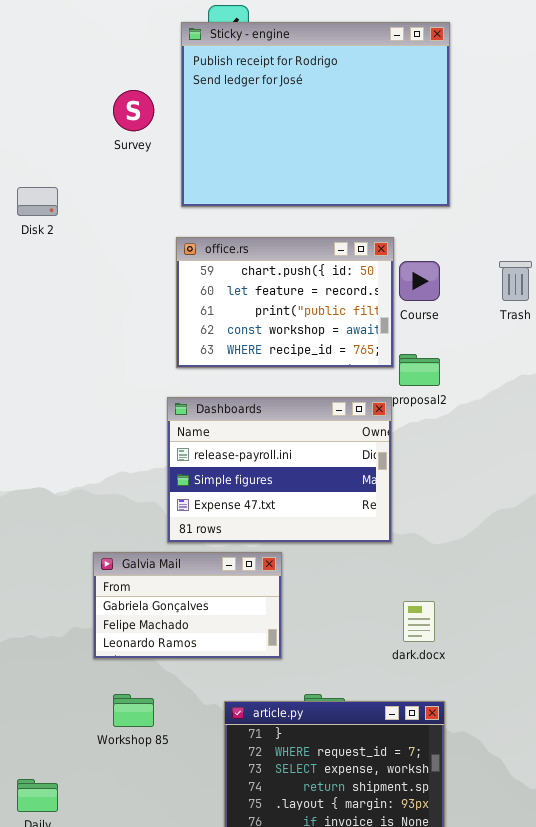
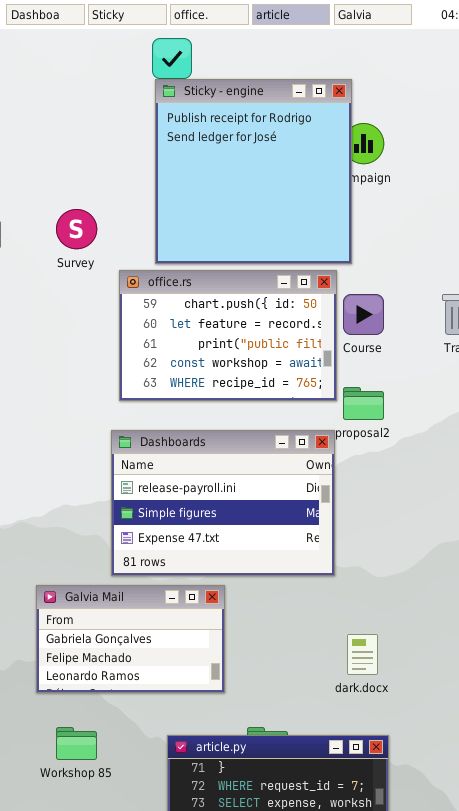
Sticky - engine: [181,22,450,207] -> [155,79,352,264], moved, resized
Survey: [113,90,154,131] -> [56,209,97,249], moved

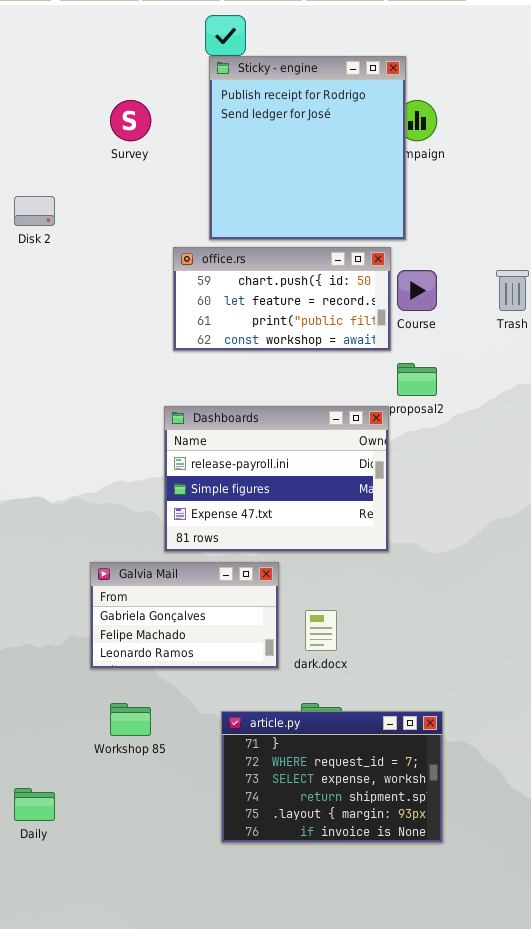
Survey: [56,209,97,249] -> [110,100,151,141], moved
office.rs: [119,270,337,401] -> [173,247,391,351], resized
dark.docx: [347,634,378,675] -> [305,610,337,651], moved

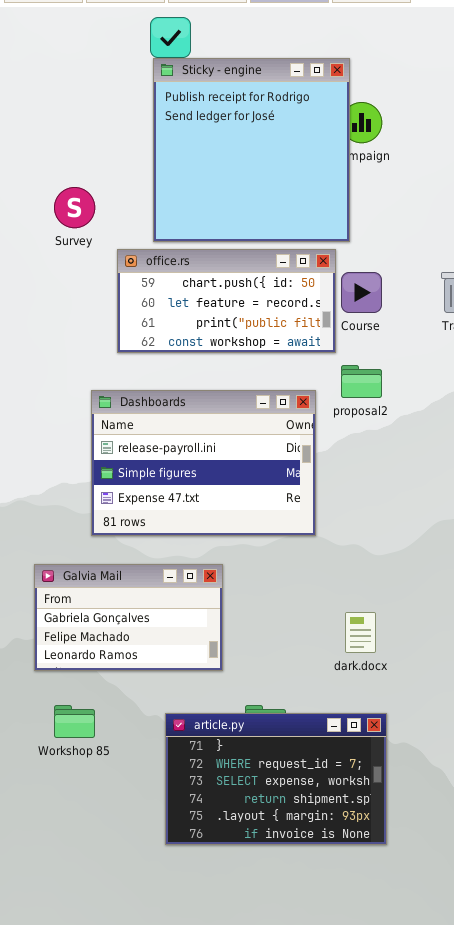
Survey: [110,100,151,141] -> [54,187,95,228], moved
Dashboards: [164,406,389,552] -> [91,390,316,536], moved
dark.docx: [305,610,337,651] -> [345,612,376,653], moved

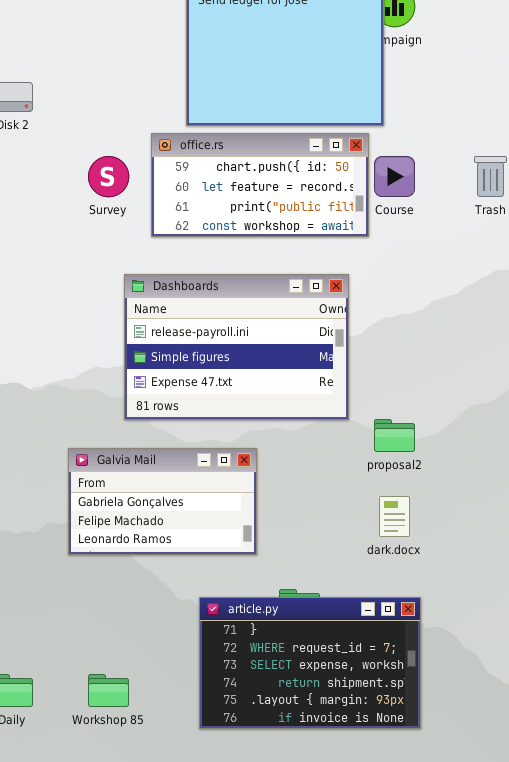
Survey: [54,187,95,228] -> [88,156,129,197], moved
proposal2: [341,365,382,398] -> [374,419,415,452], moved
Workshop 85: [54,705,95,738] -> [88,674,129,707], moved

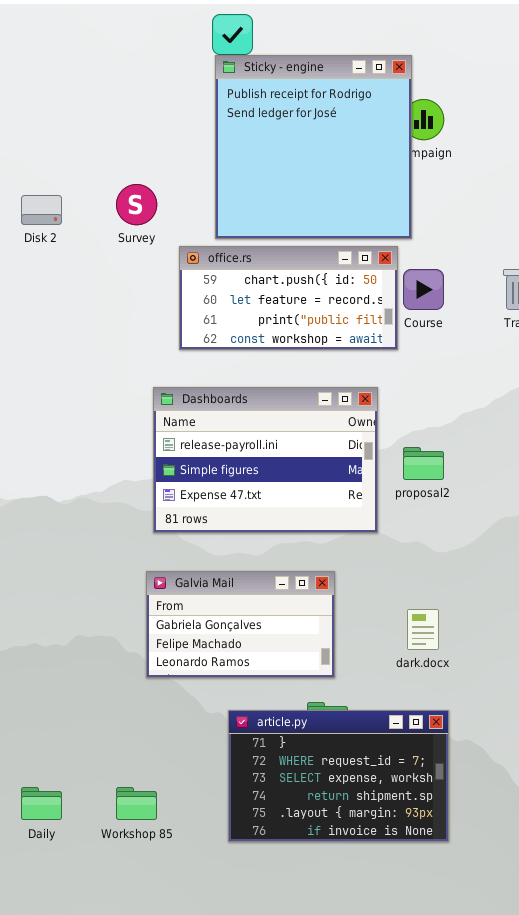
Survey: [88,156,129,197] -> [116,184,157,225], moved
proposal2: [374,419,415,452] -> [403,447,444,480], moved
Galvia Mail: [68,448,257,555] -> [146,571,335,678], moved

